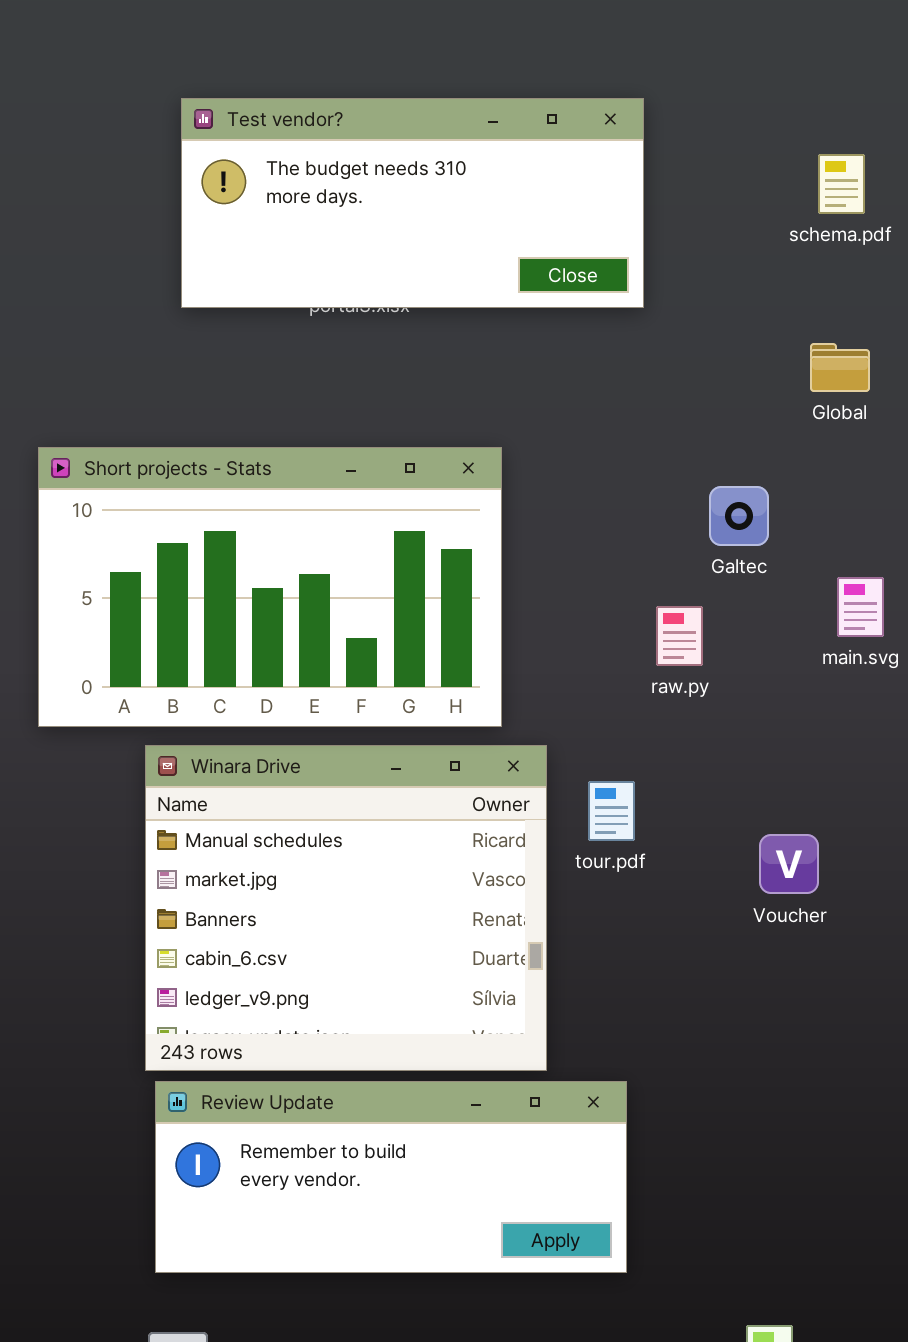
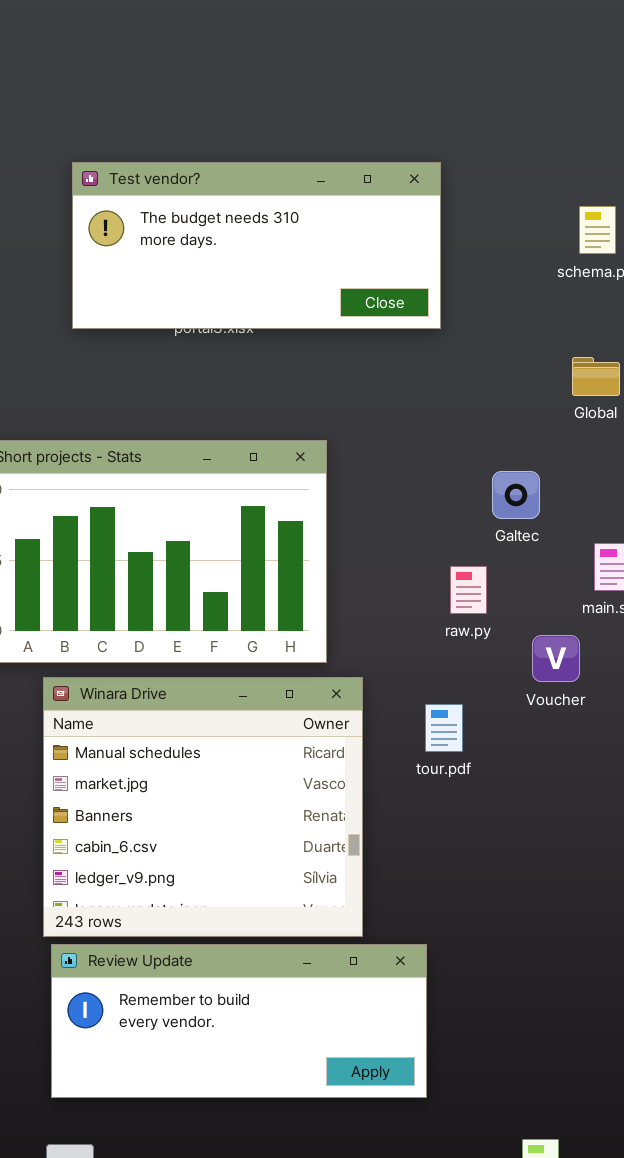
tour.pdf: [588,781,635,841] -> [425,704,463,752], moved
Voucher: [759,834,819,894] -> [532,635,580,682], moved

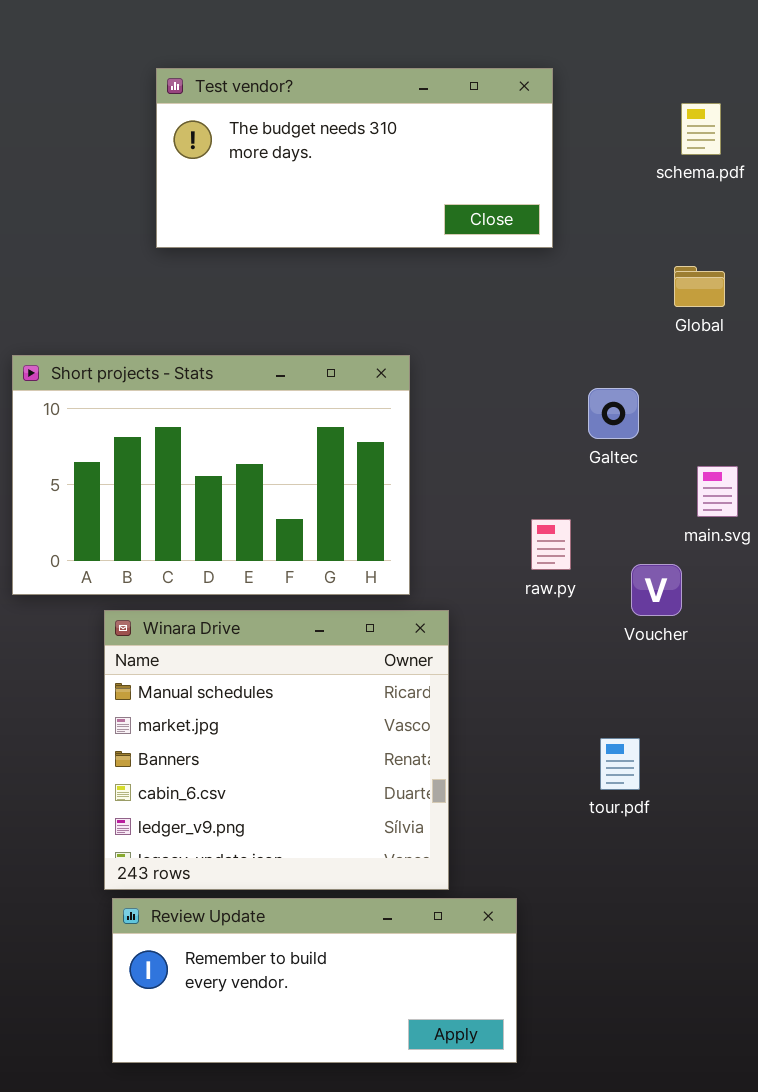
Test vendor?: [72,162,441,329] -> [156,68,553,248], moved
raw.py: [450,566,487,614] -> [531,519,571,570], moved
tour.pdf: [425,704,463,752] -> [600,738,640,790], moved

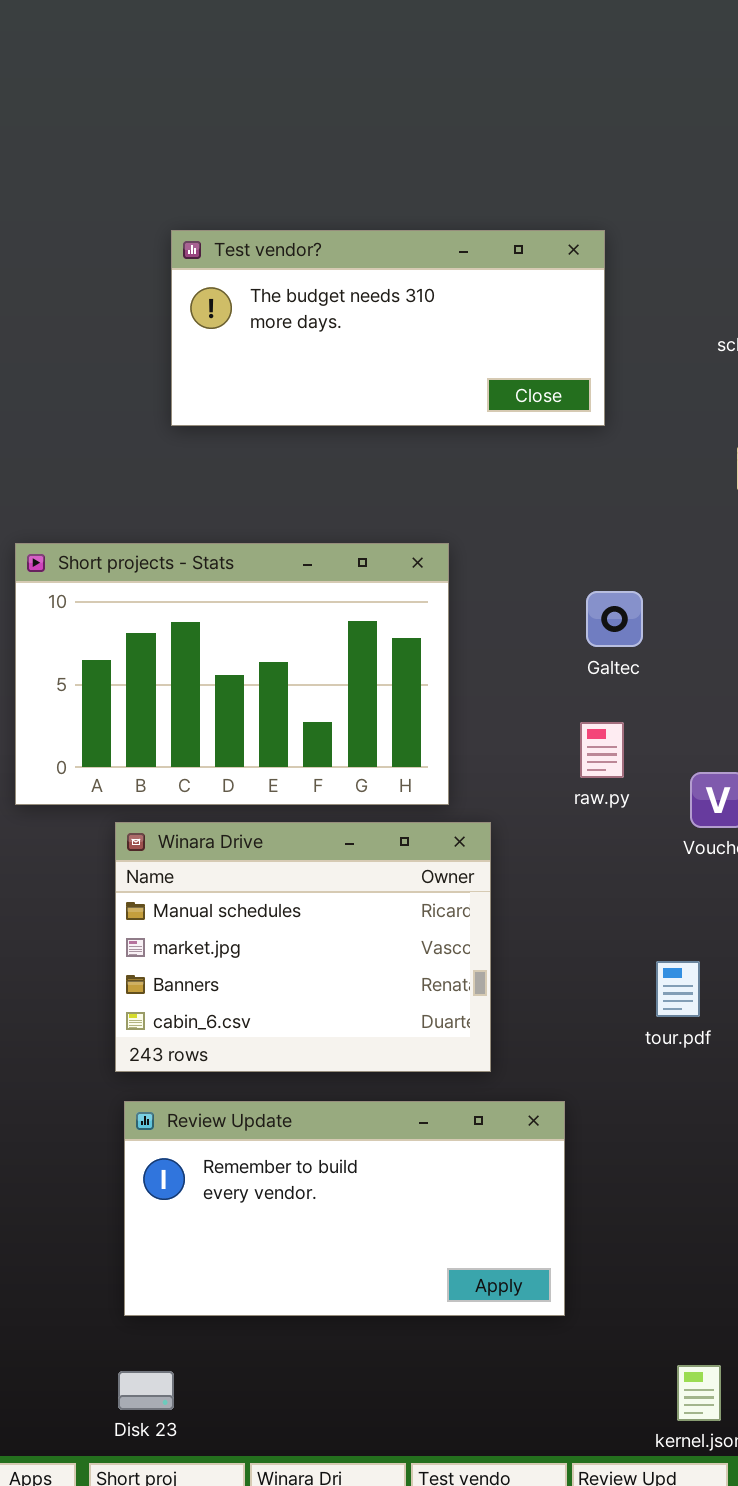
Galtec: [588,388,639,439] -> [586,591,643,647], moved
Winara Drive: [104,610,449,890] -> [115,822,491,1072], resized
Review Update: [112,898,517,1063] -> [124,1101,565,1316], resized

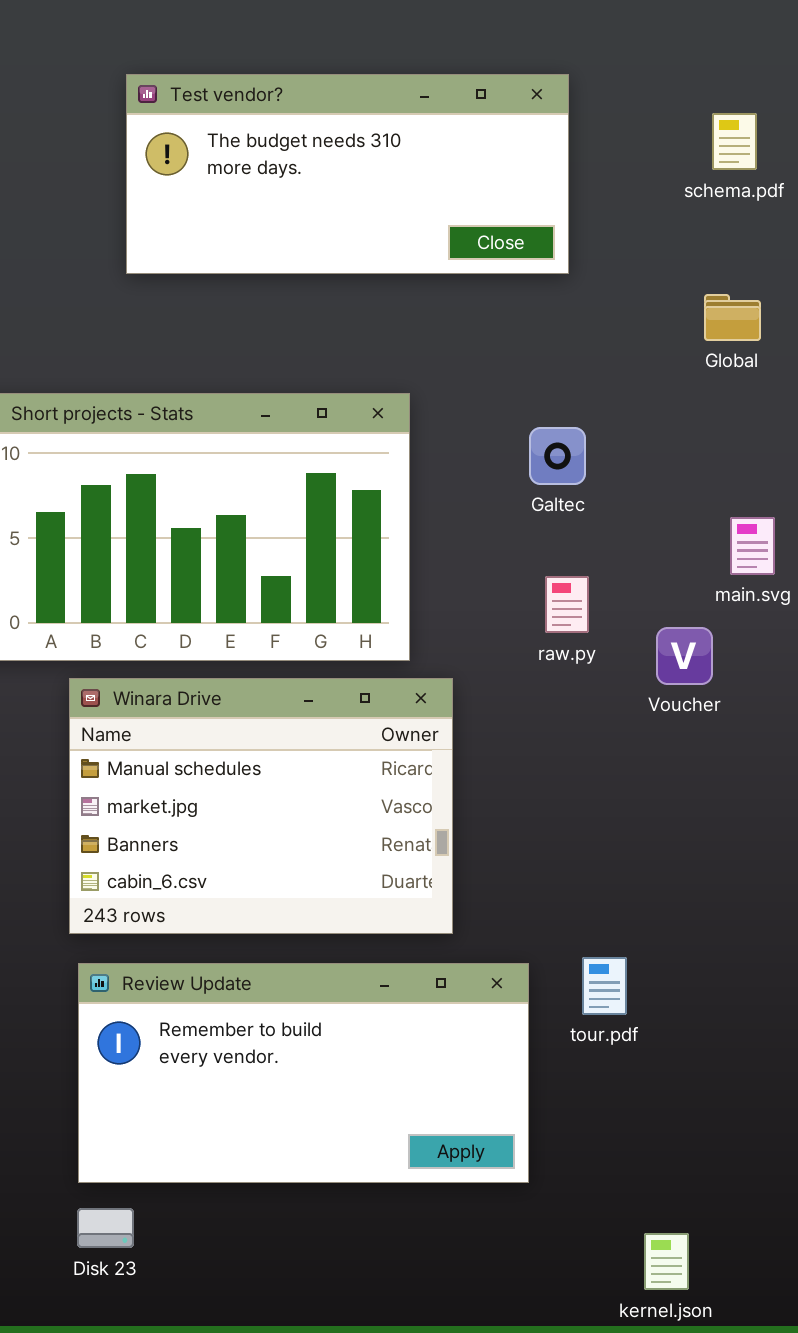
Galtec: [586,591,643,647] -> [529,427,586,485], moved
tour.pdf: [656,961,700,1017] -> [582,957,627,1015], moved
Disk 23: [118,1371,174,1410] -> [77,1208,134,1248], moved

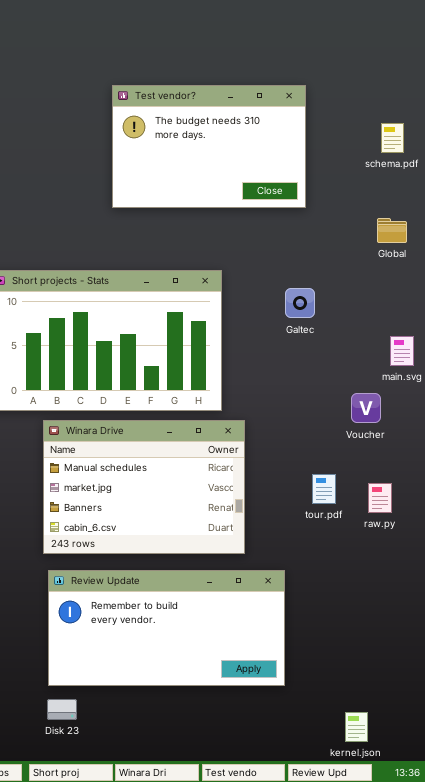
Test vendor?: [126,74,569,274] -> [112,85,306,208], resized
raw.py: [545,576,589,633] -> [368,483,392,513], moved
tour.pdf: [582,957,627,1015] -> [312,474,336,504], moved

